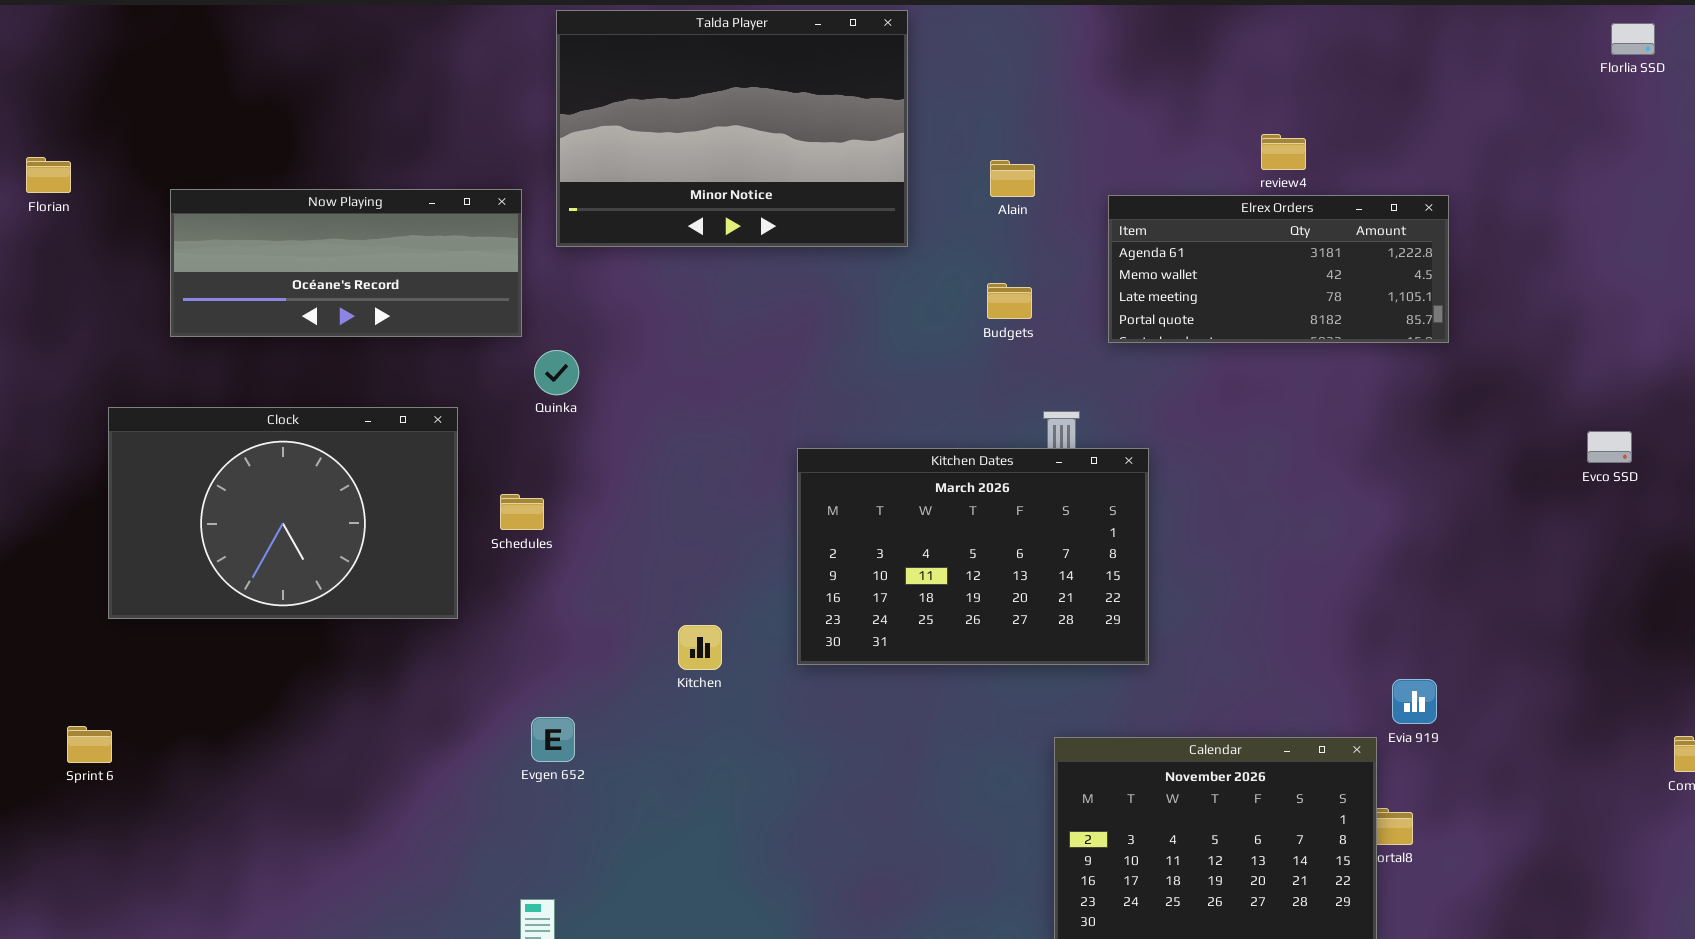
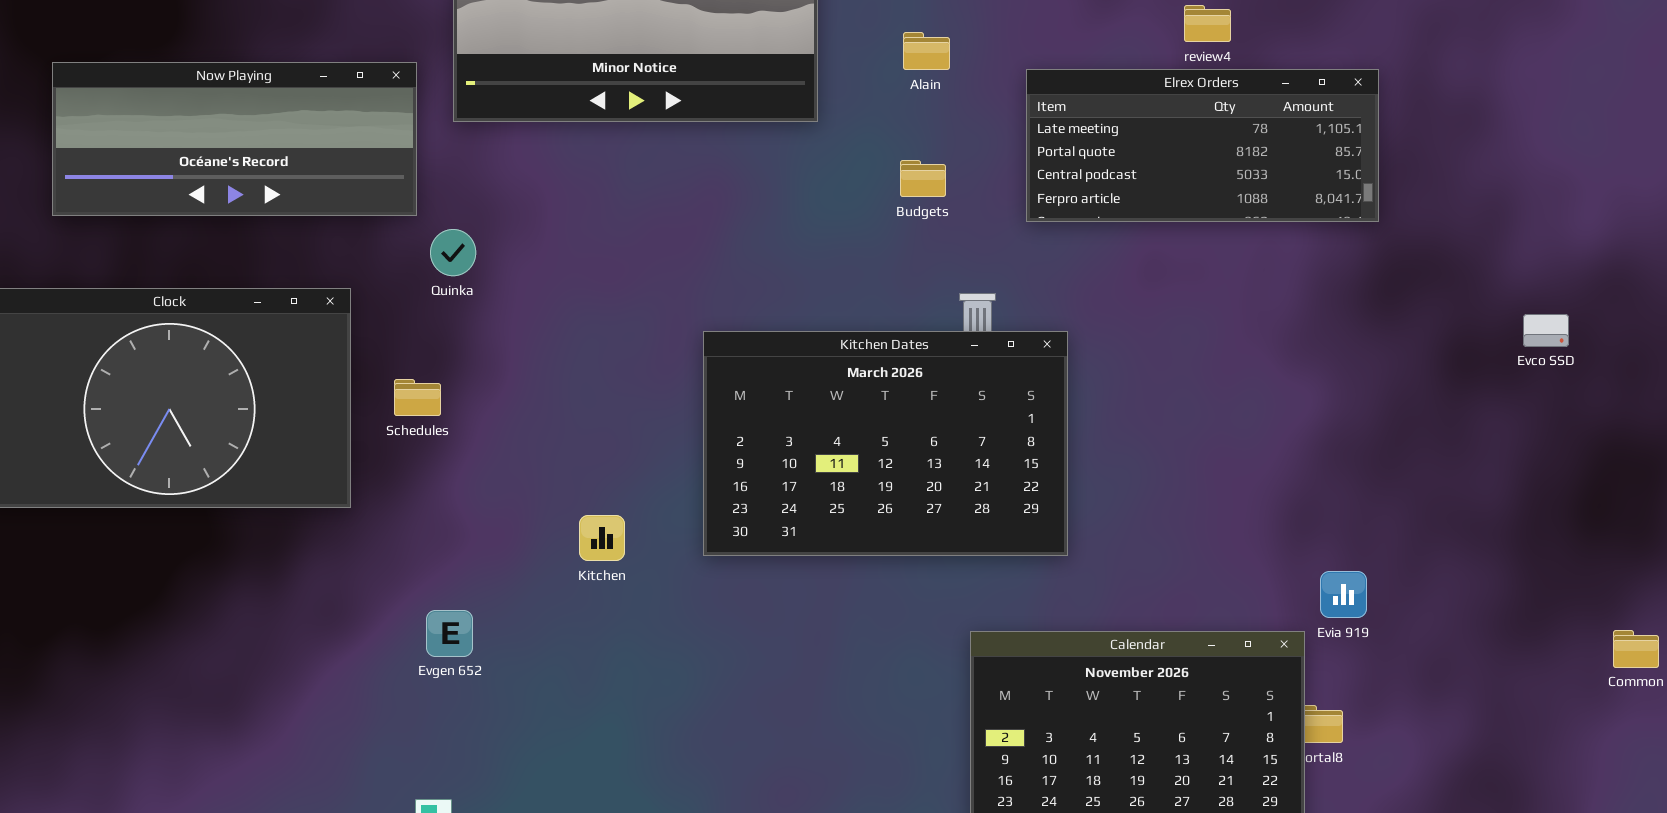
Elrex Orders: [1108,195,1449,343] -> [1026,69,1379,222], scrolled down 2 rows

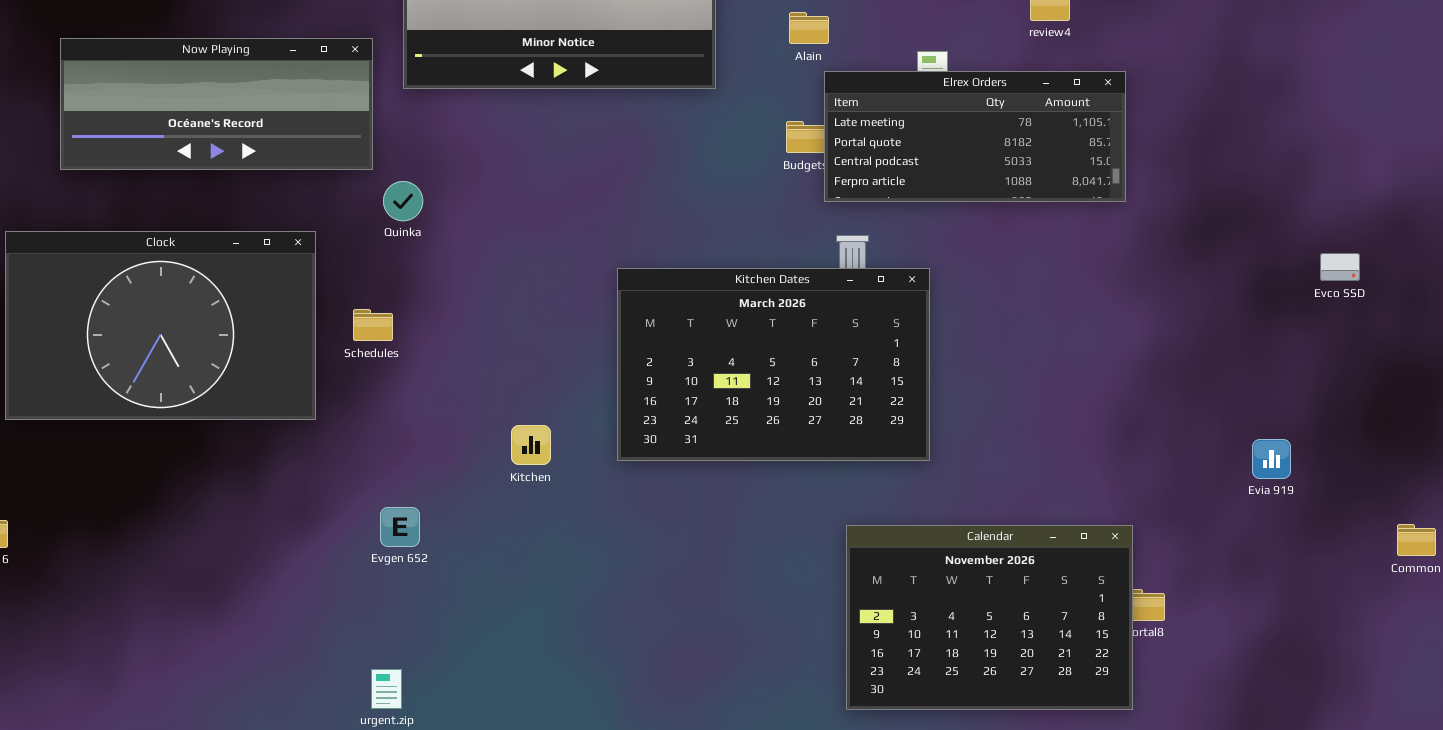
Elrex Orders: [1026,69,1379,222] -> [824,71,1126,202], moved
Evia 919: [1320,571,1367,618] -> [1252,439,1291,479], moved

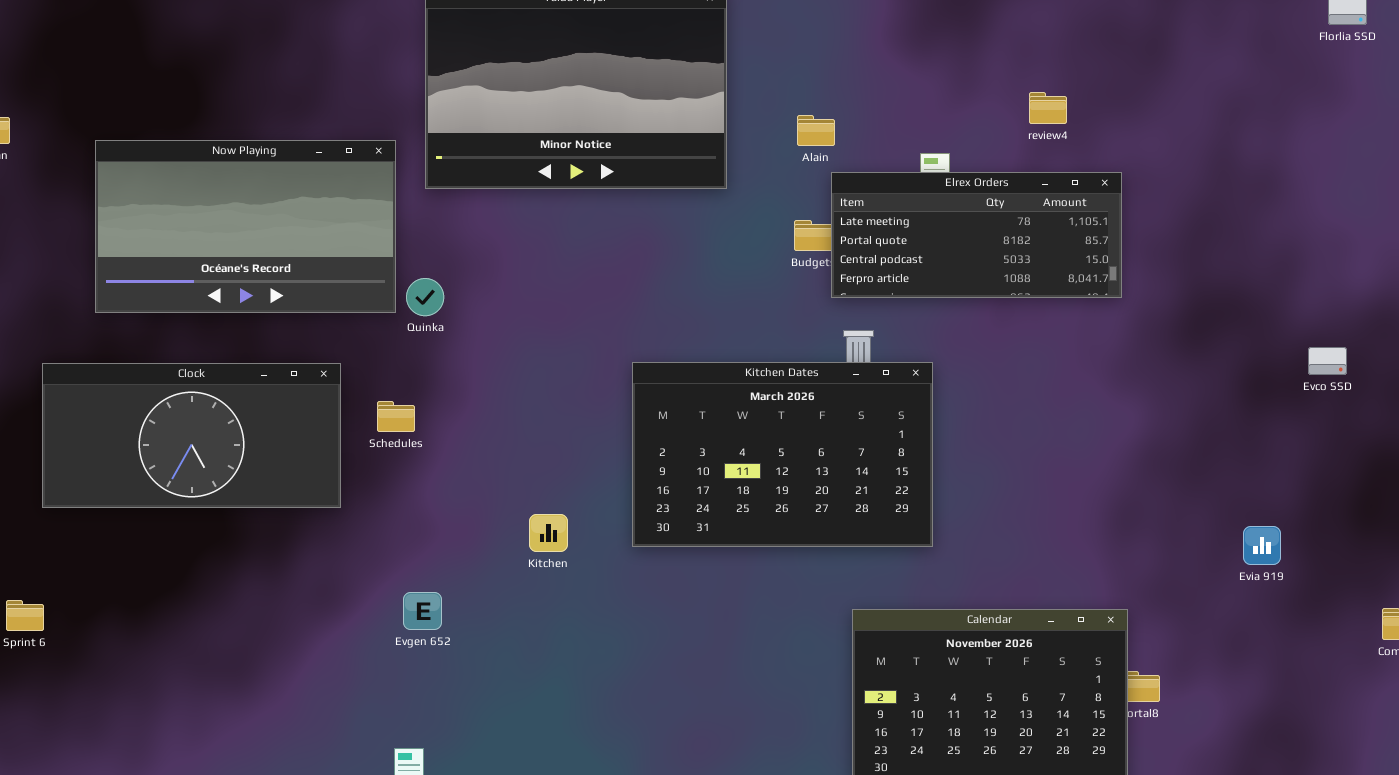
Now Playing: [60,38,373,170] -> [95,140,396,313], resized
Clock: [5,231,316,420] -> [42,363,341,508], resized

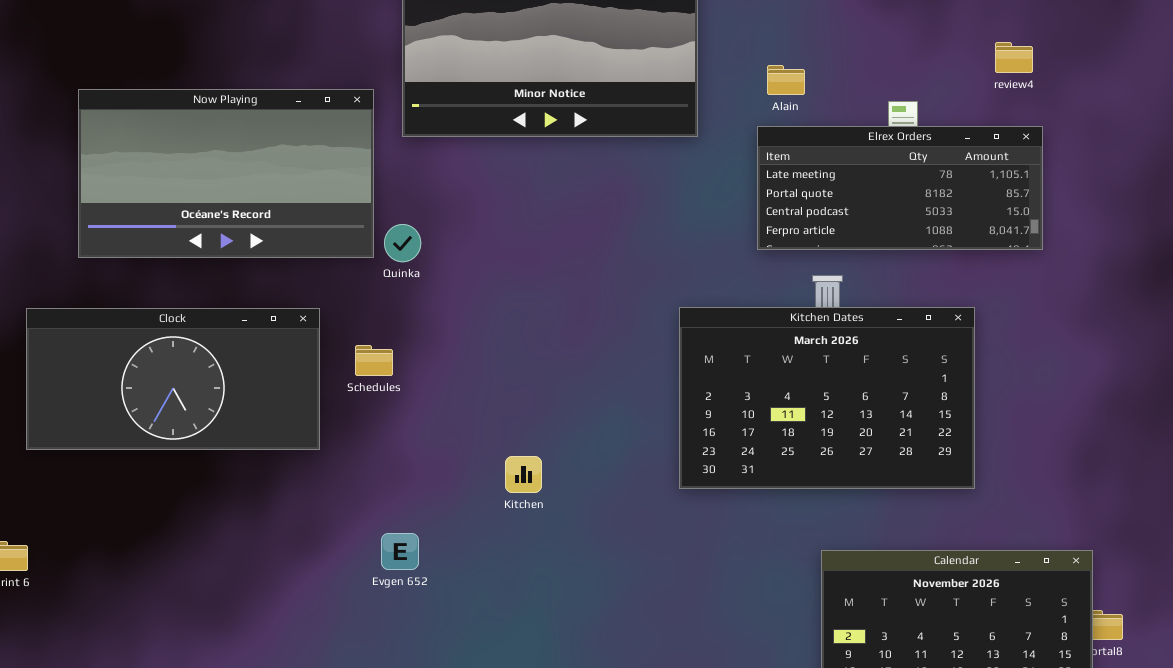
Elrex Orders: [831,172,1122,298] -> [757,126,1043,250], moved
Kitchen Dates: [632,362,933,547] -> [679,307,975,489], moved

